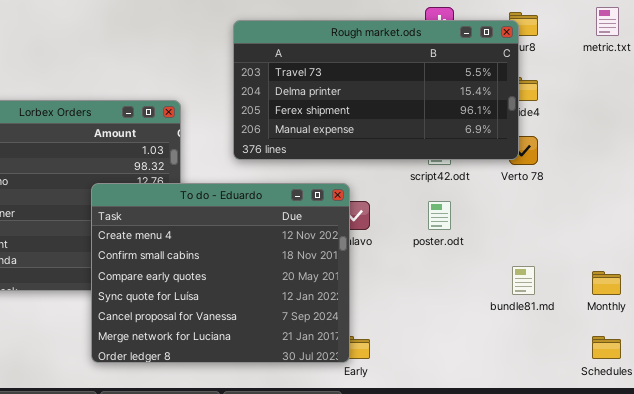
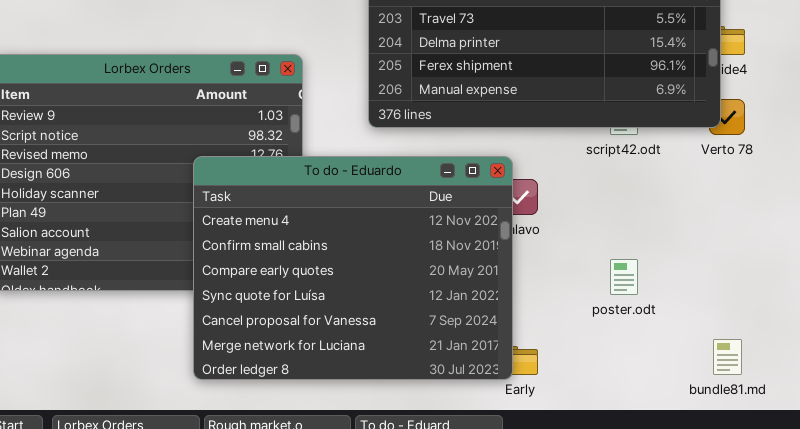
poster.odt: [428,201,451,230] -> [610,259,638,295], moved
bundle81.md: [512,266,535,295] -> [713,339,742,375], moved

